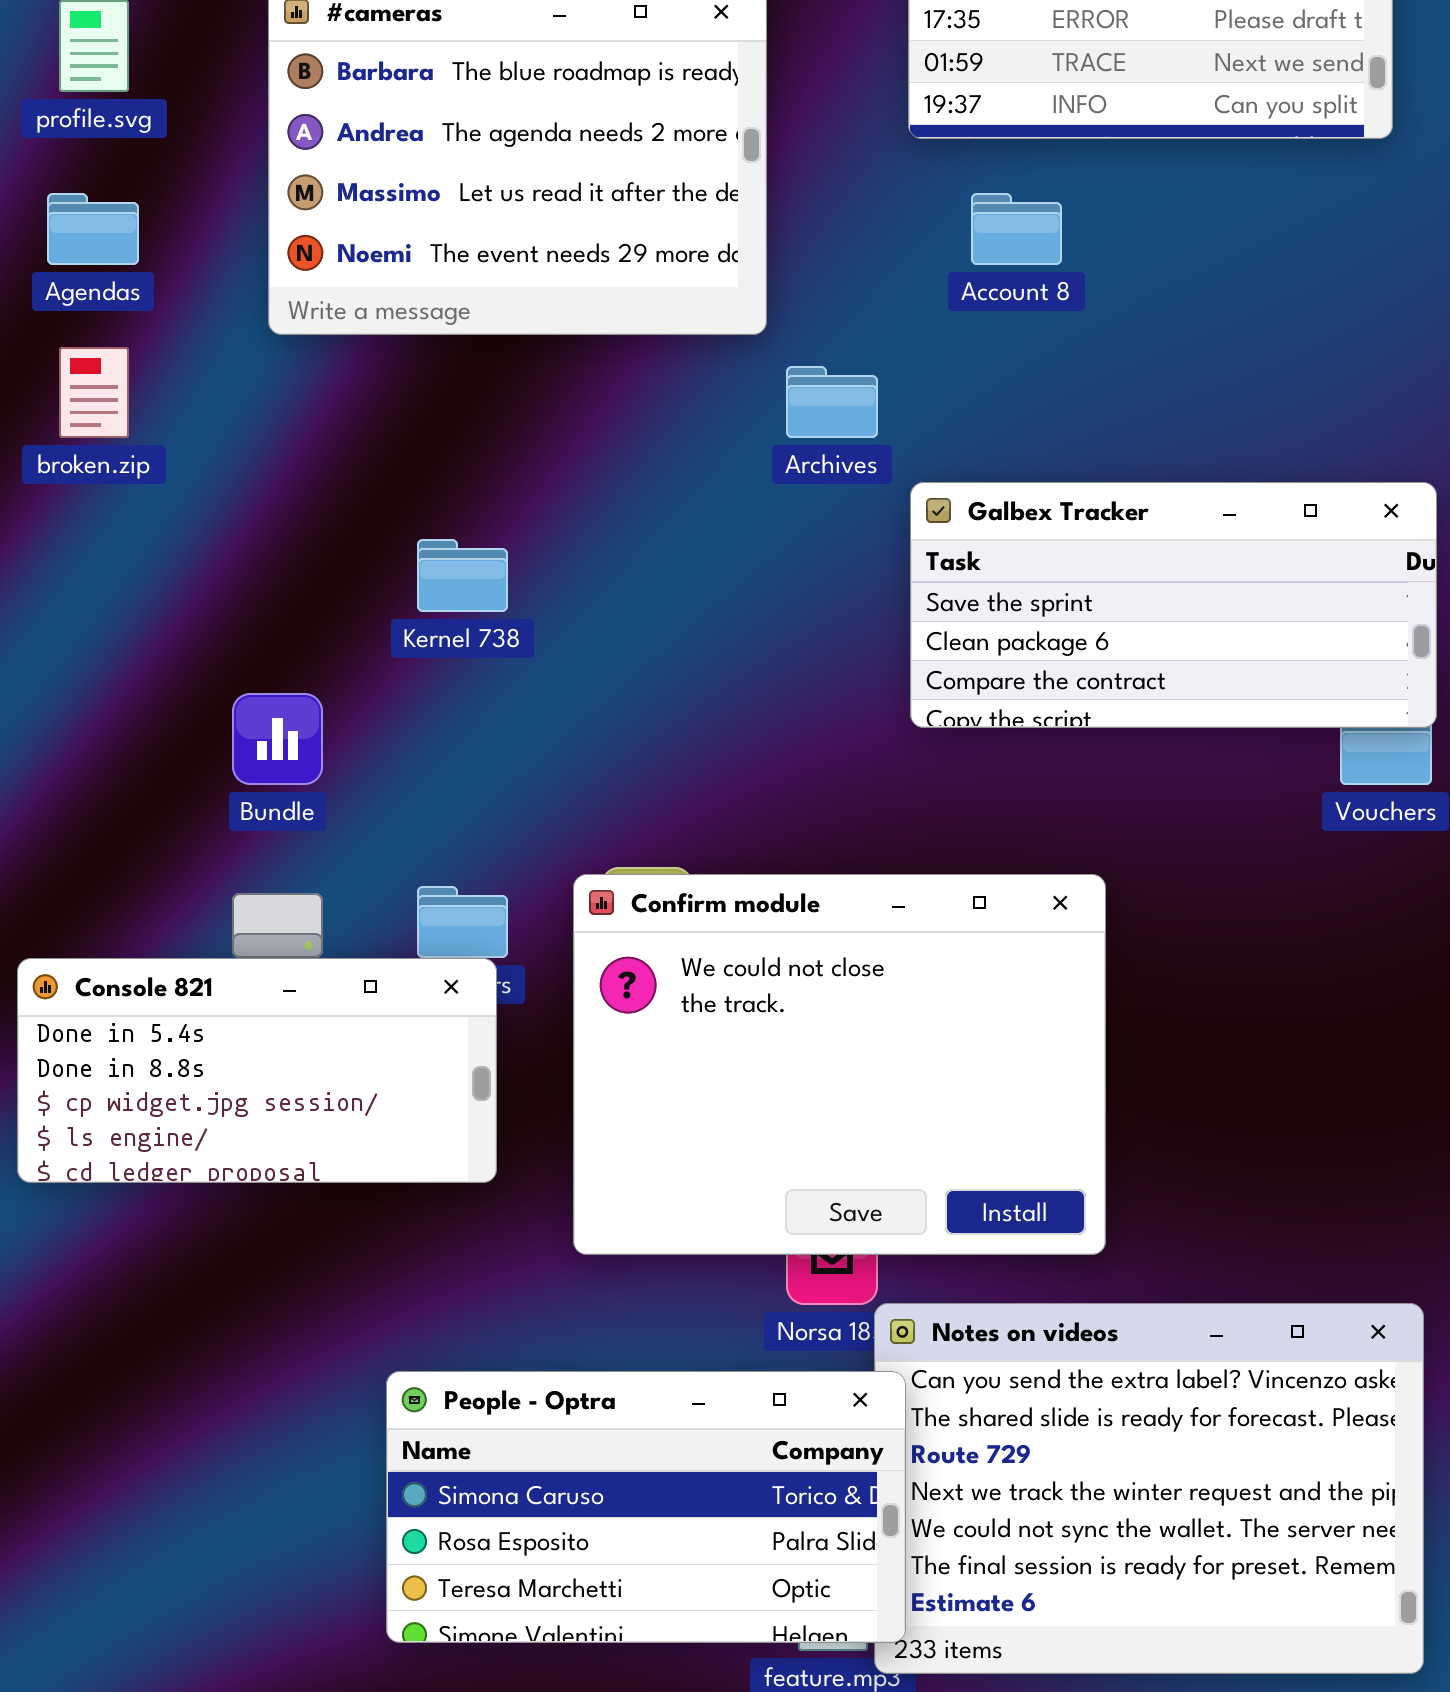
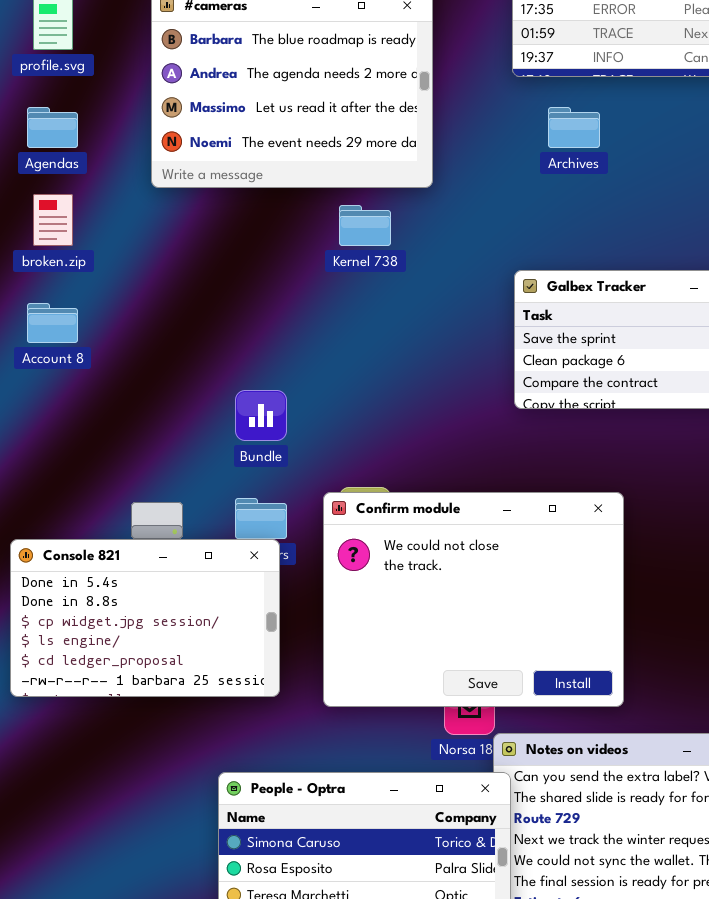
Account 8: [971,193,1062,265] -> [27,303,78,343], moved
Archives: [786,366,878,438] -> [548,107,600,148], moved
Kernel 738: [417,539,508,612] -> [339,205,391,246], moved
Bundle: [232,693,323,785] -> [235,390,287,441], moved
Console 821: [17,958,497,1183] -> [10,539,280,697], resized

